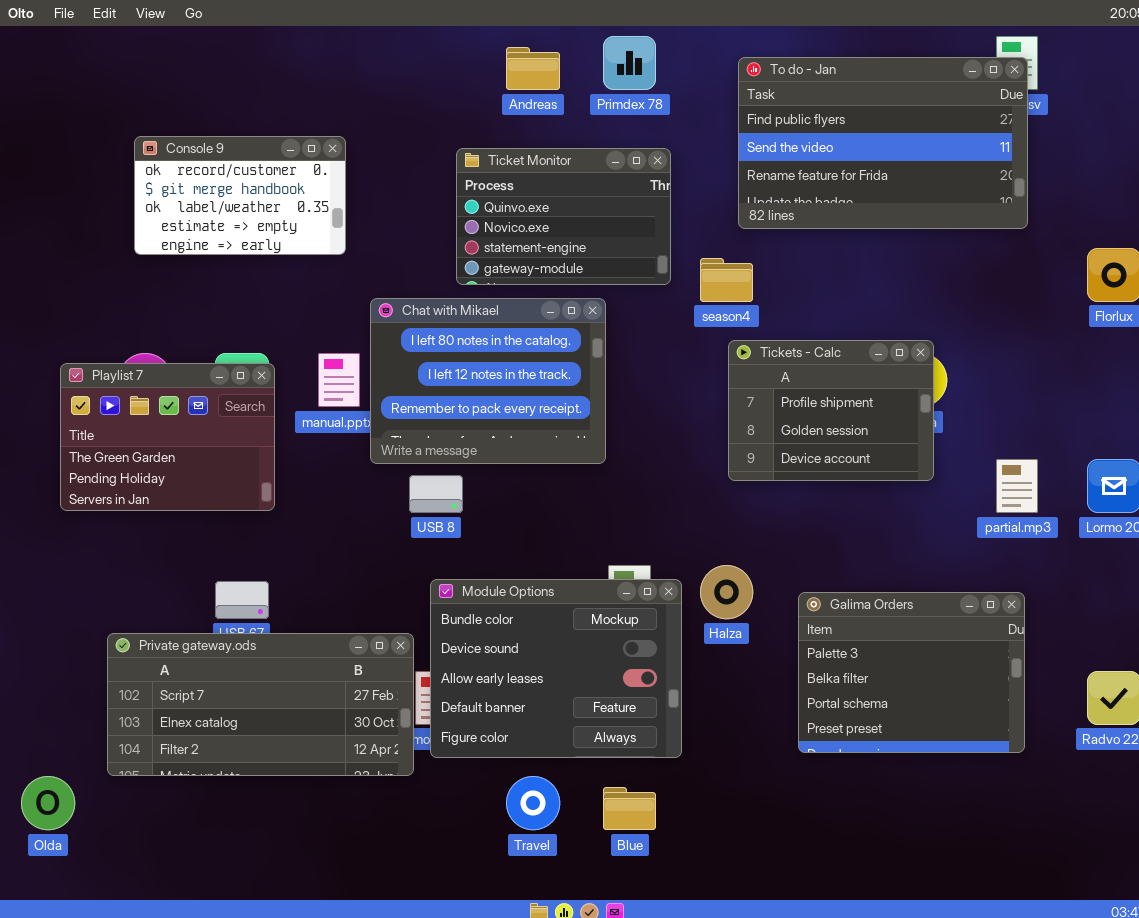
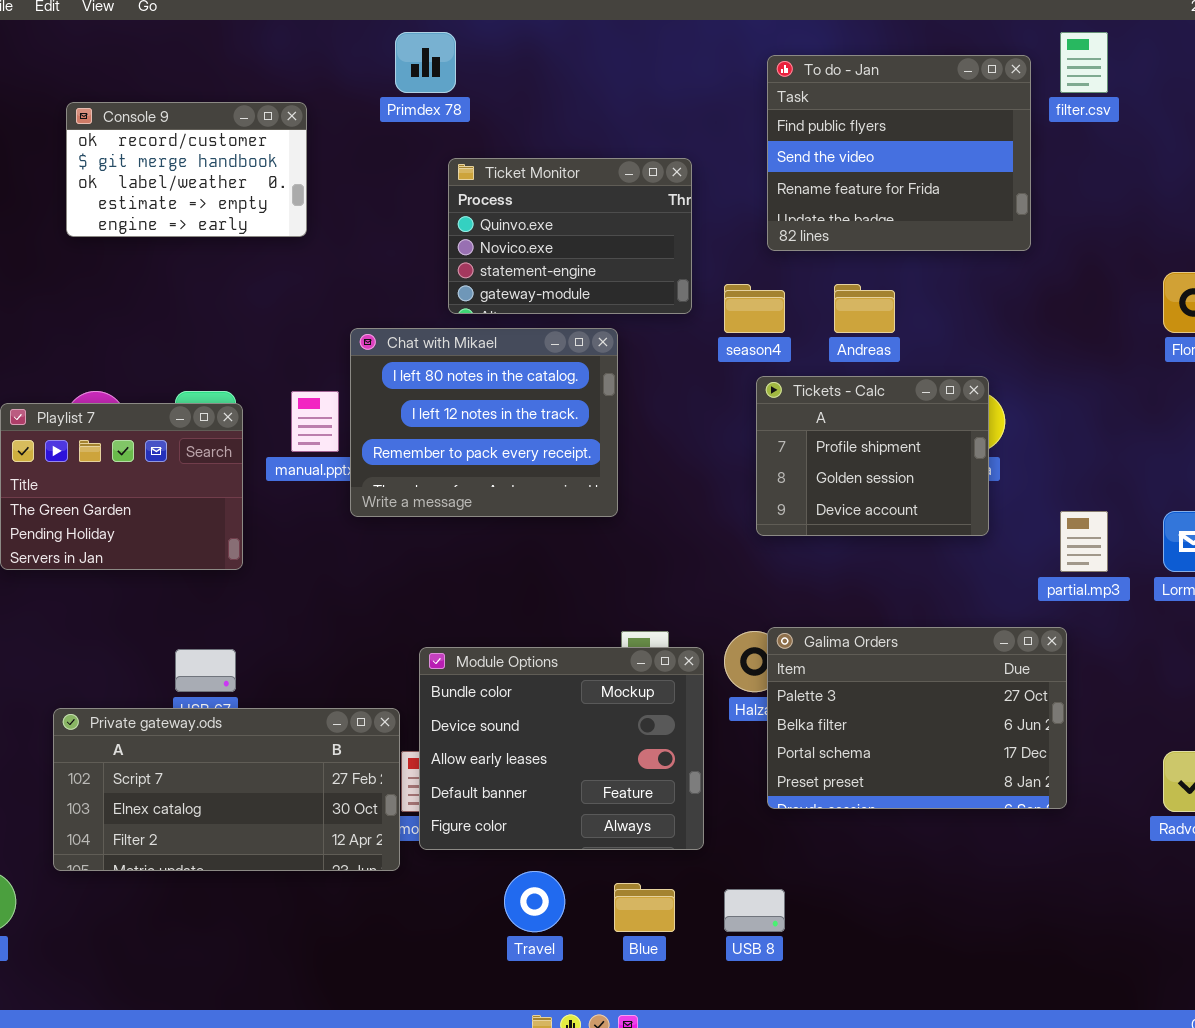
Primdex 78: [603,36,656,90] -> [395,32,456,93], moved
Andreas: [506,47,560,90] -> [834,284,895,333], moved
To do - Jan: [738,57,1028,229] -> [767,55,1031,251], resized
Console 9: [134,136,346,255] -> [66,102,307,237], moved
USB 8: [409,475,463,513] -> [724,889,785,932], moved
Galima Orders: [798,592,1025,753] -> [767,627,1067,809], moved, resized

